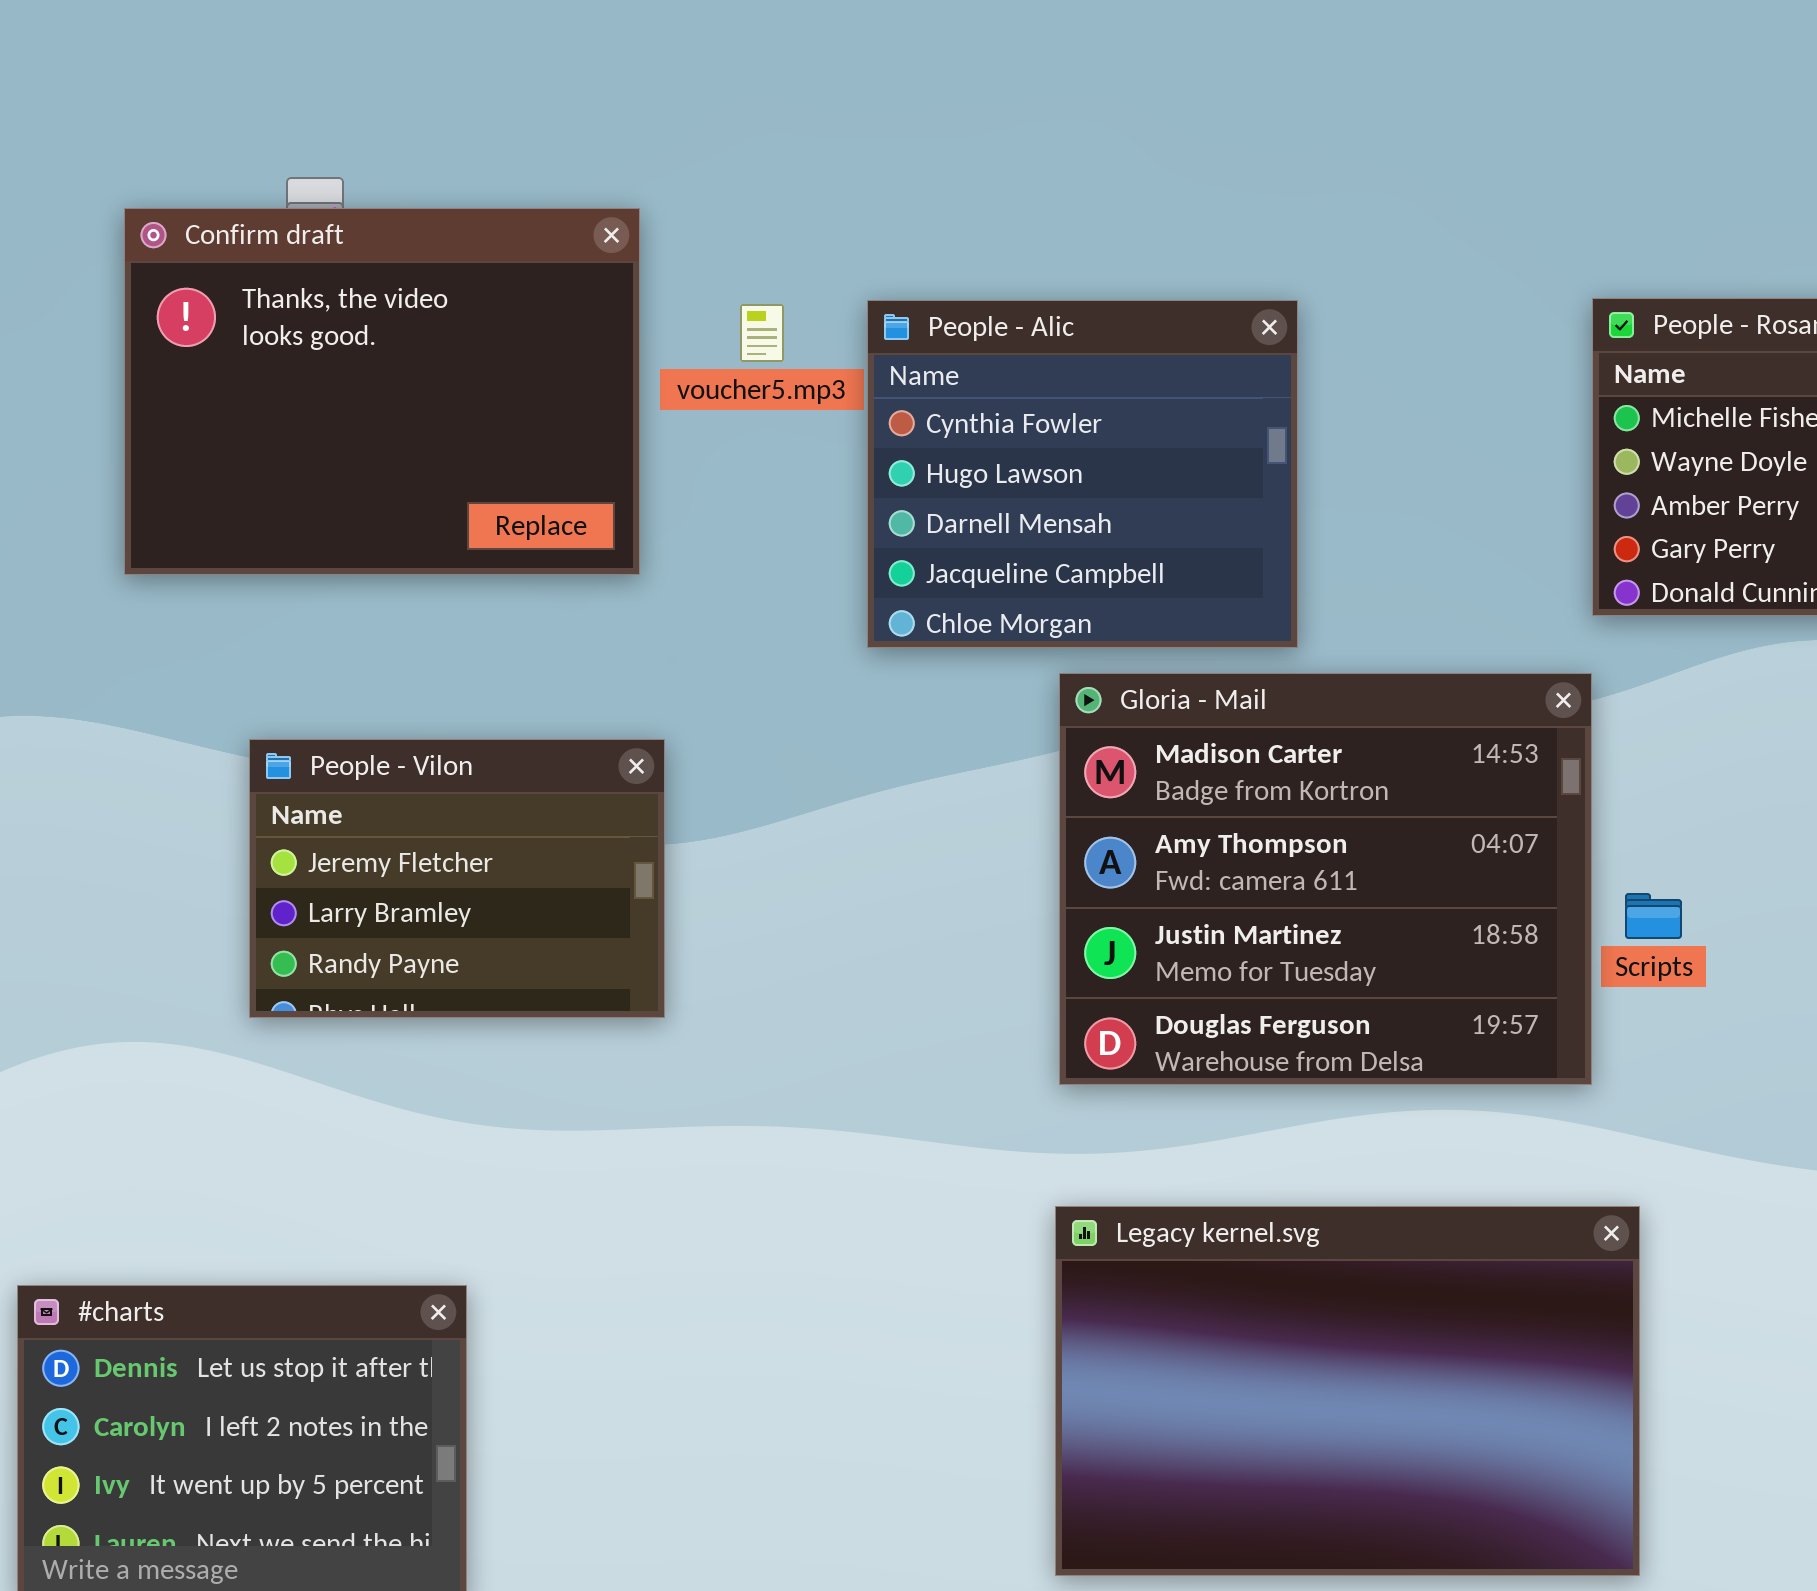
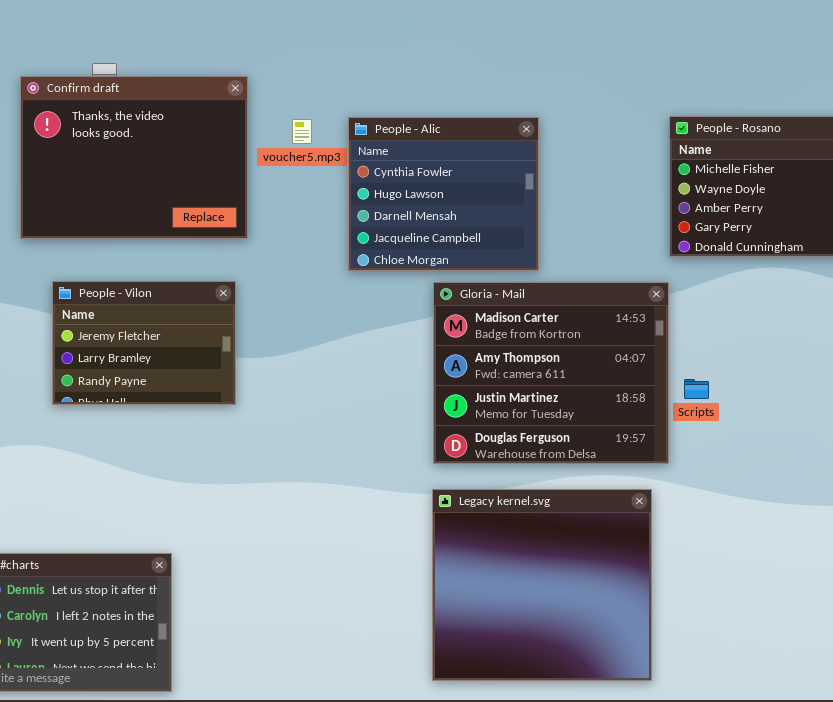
People - Vilon: [249,739,665,1018] -> [52,281,236,405], moved
Legacy kernel.svg: [1055,1206,1640,1576] -> [432,489,652,681], resized

